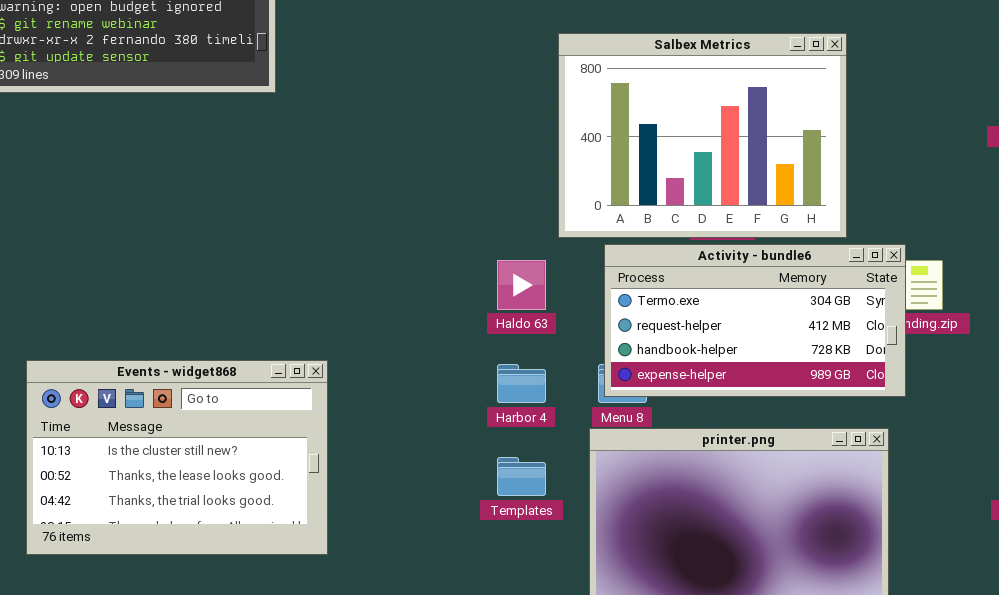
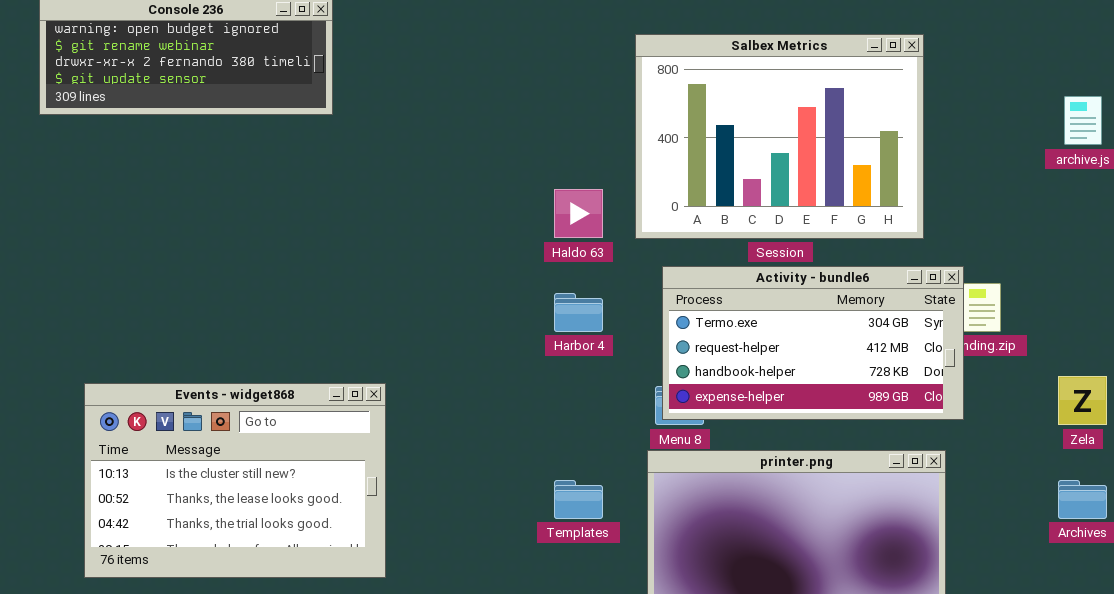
Salbex Metrics: [558,33,847,238] -> [635,34,924,239], moved
Haldo 63: [497,260,546,310] -> [554,189,603,238], moved
Harbor 4: [497,364,546,403] -> [554,293,603,332], moved

